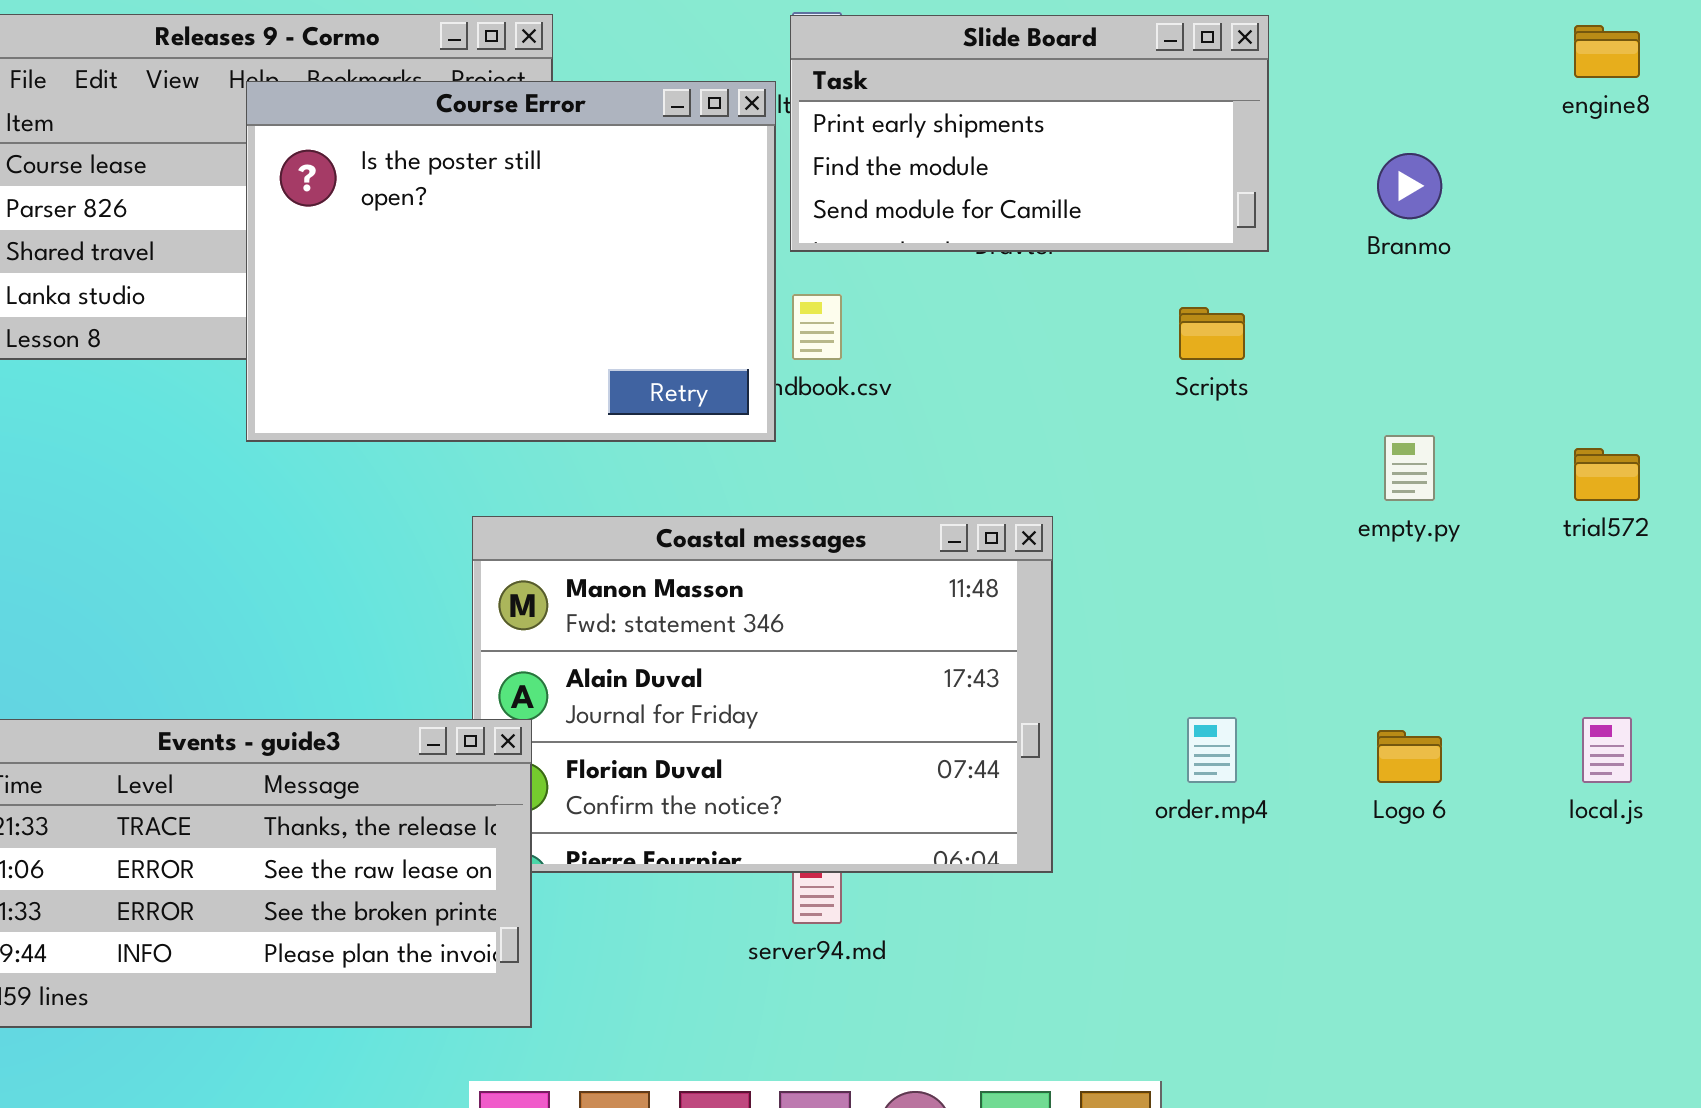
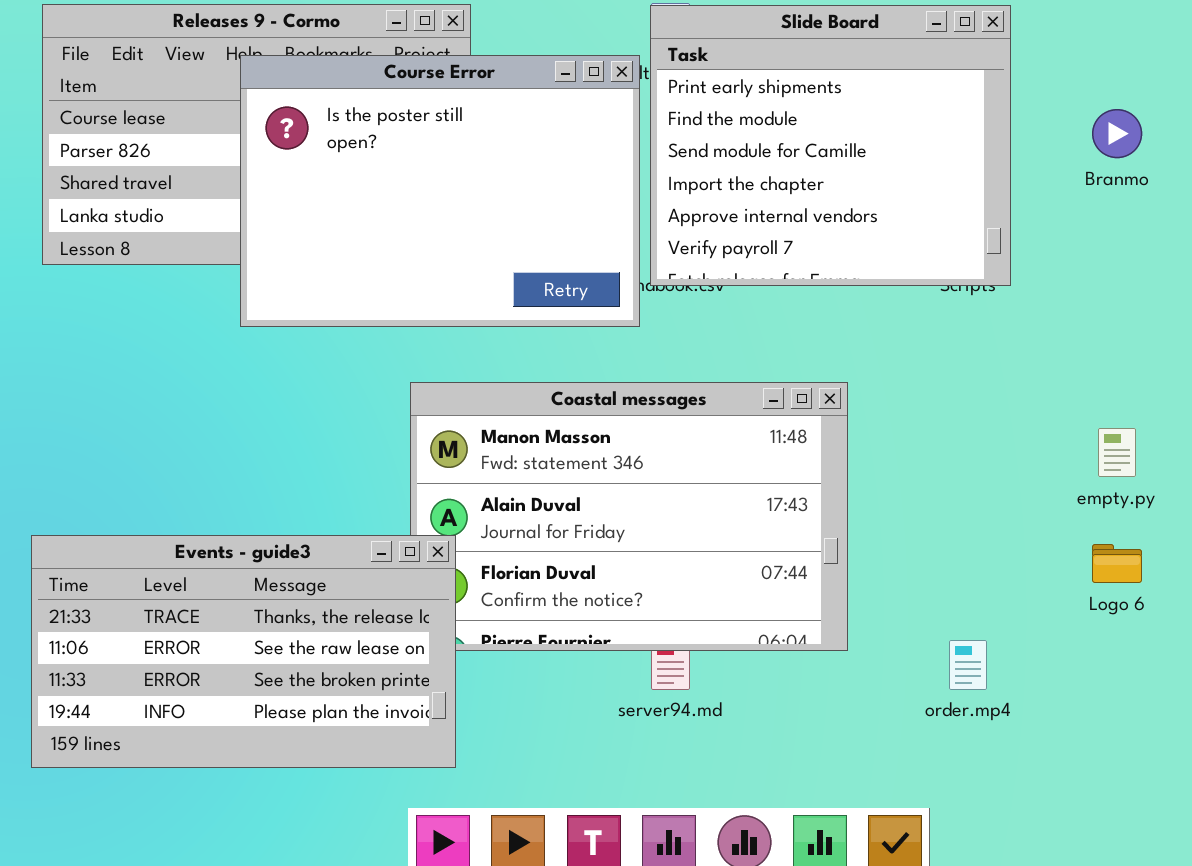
Slide Board: [790,15,1269,252] -> [650,5,1011,286], resized
empty.py: [1384,435,1435,501] -> [1098,428,1136,477], moved
order.mp4: [1187,717,1237,783] -> [949,640,987,690], moved

